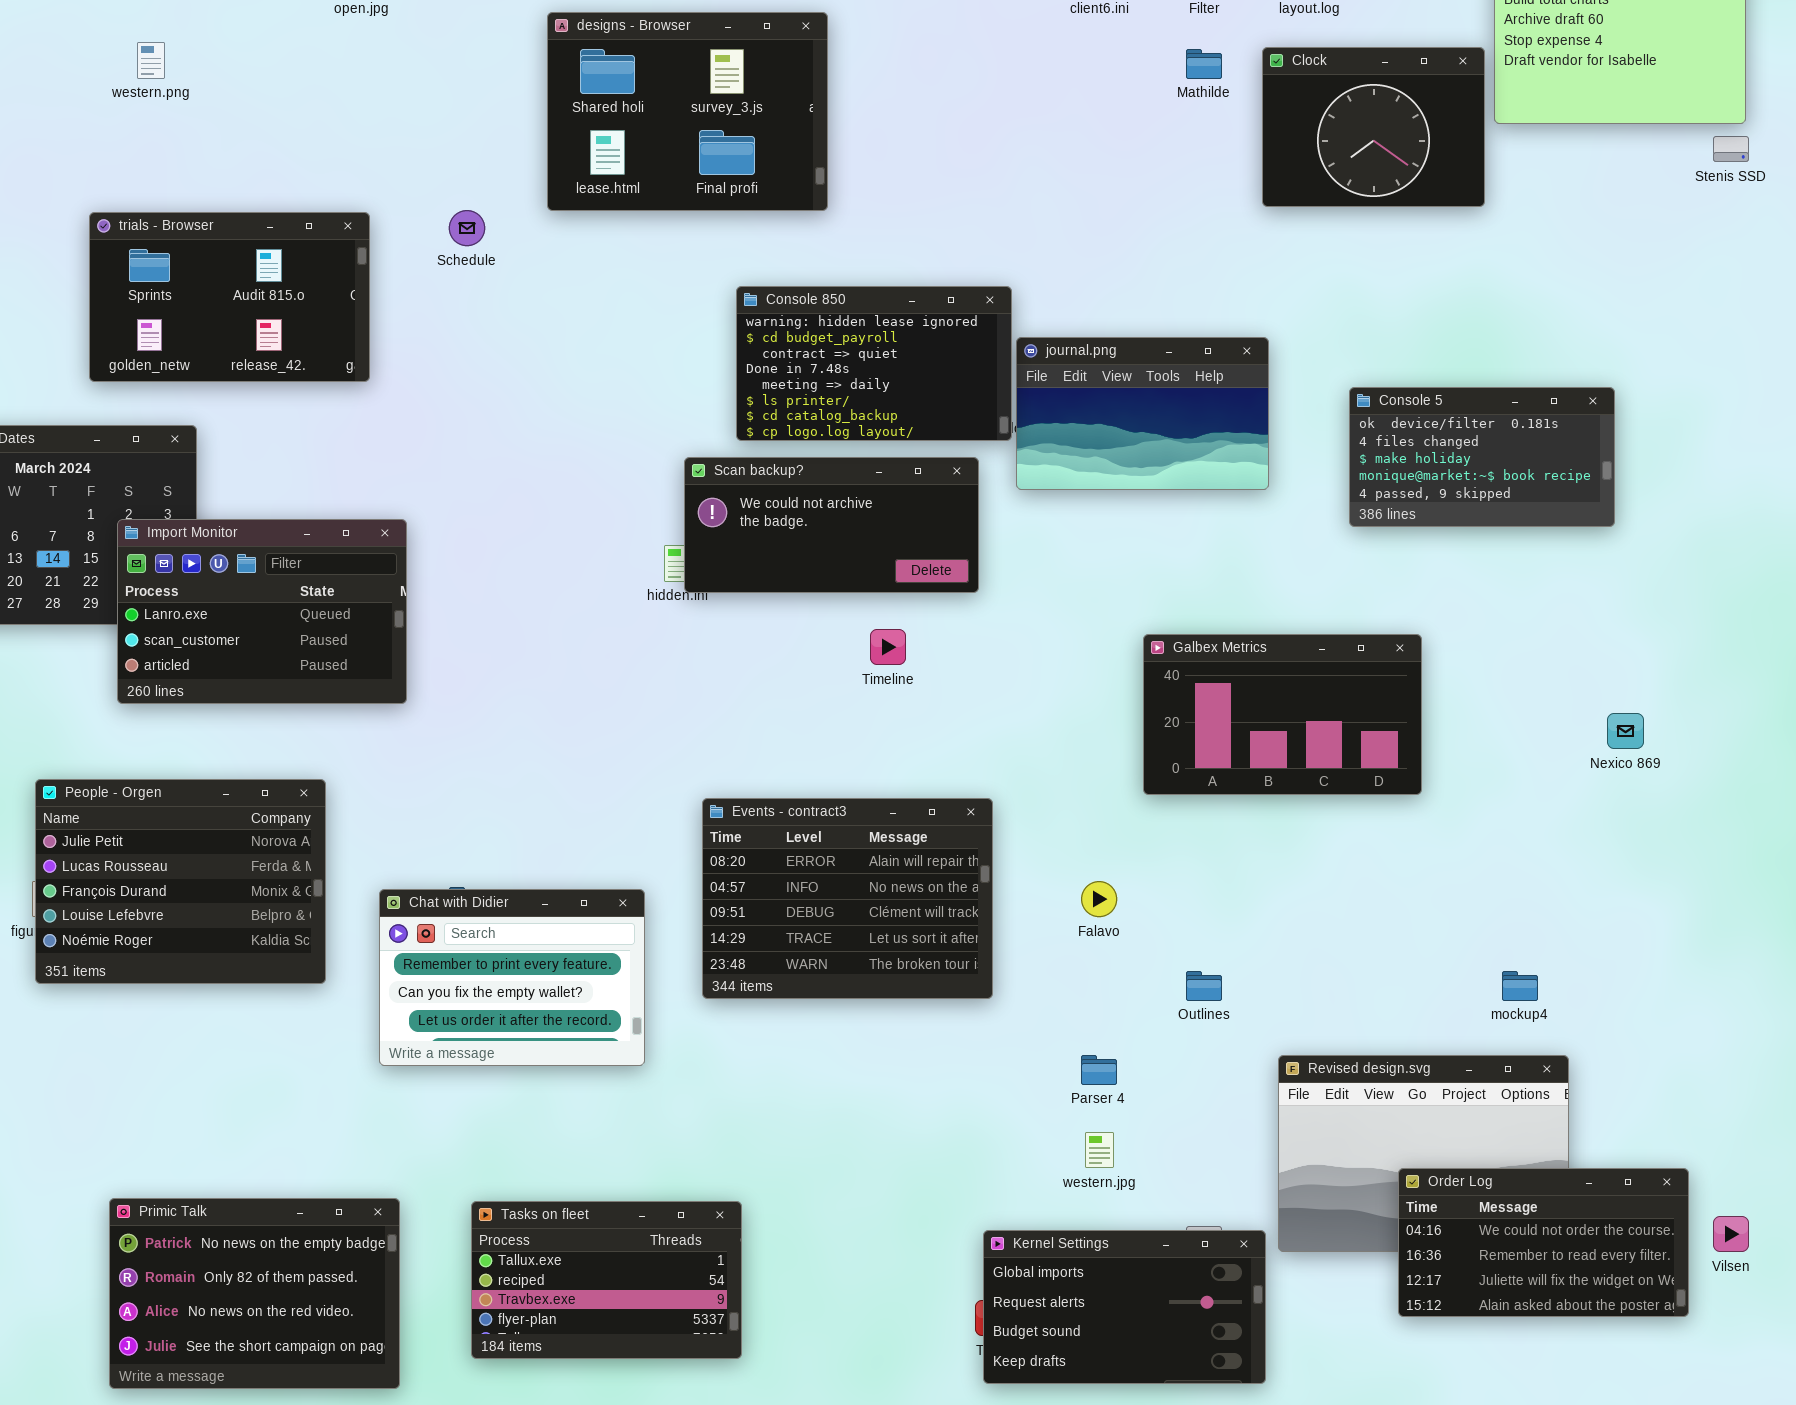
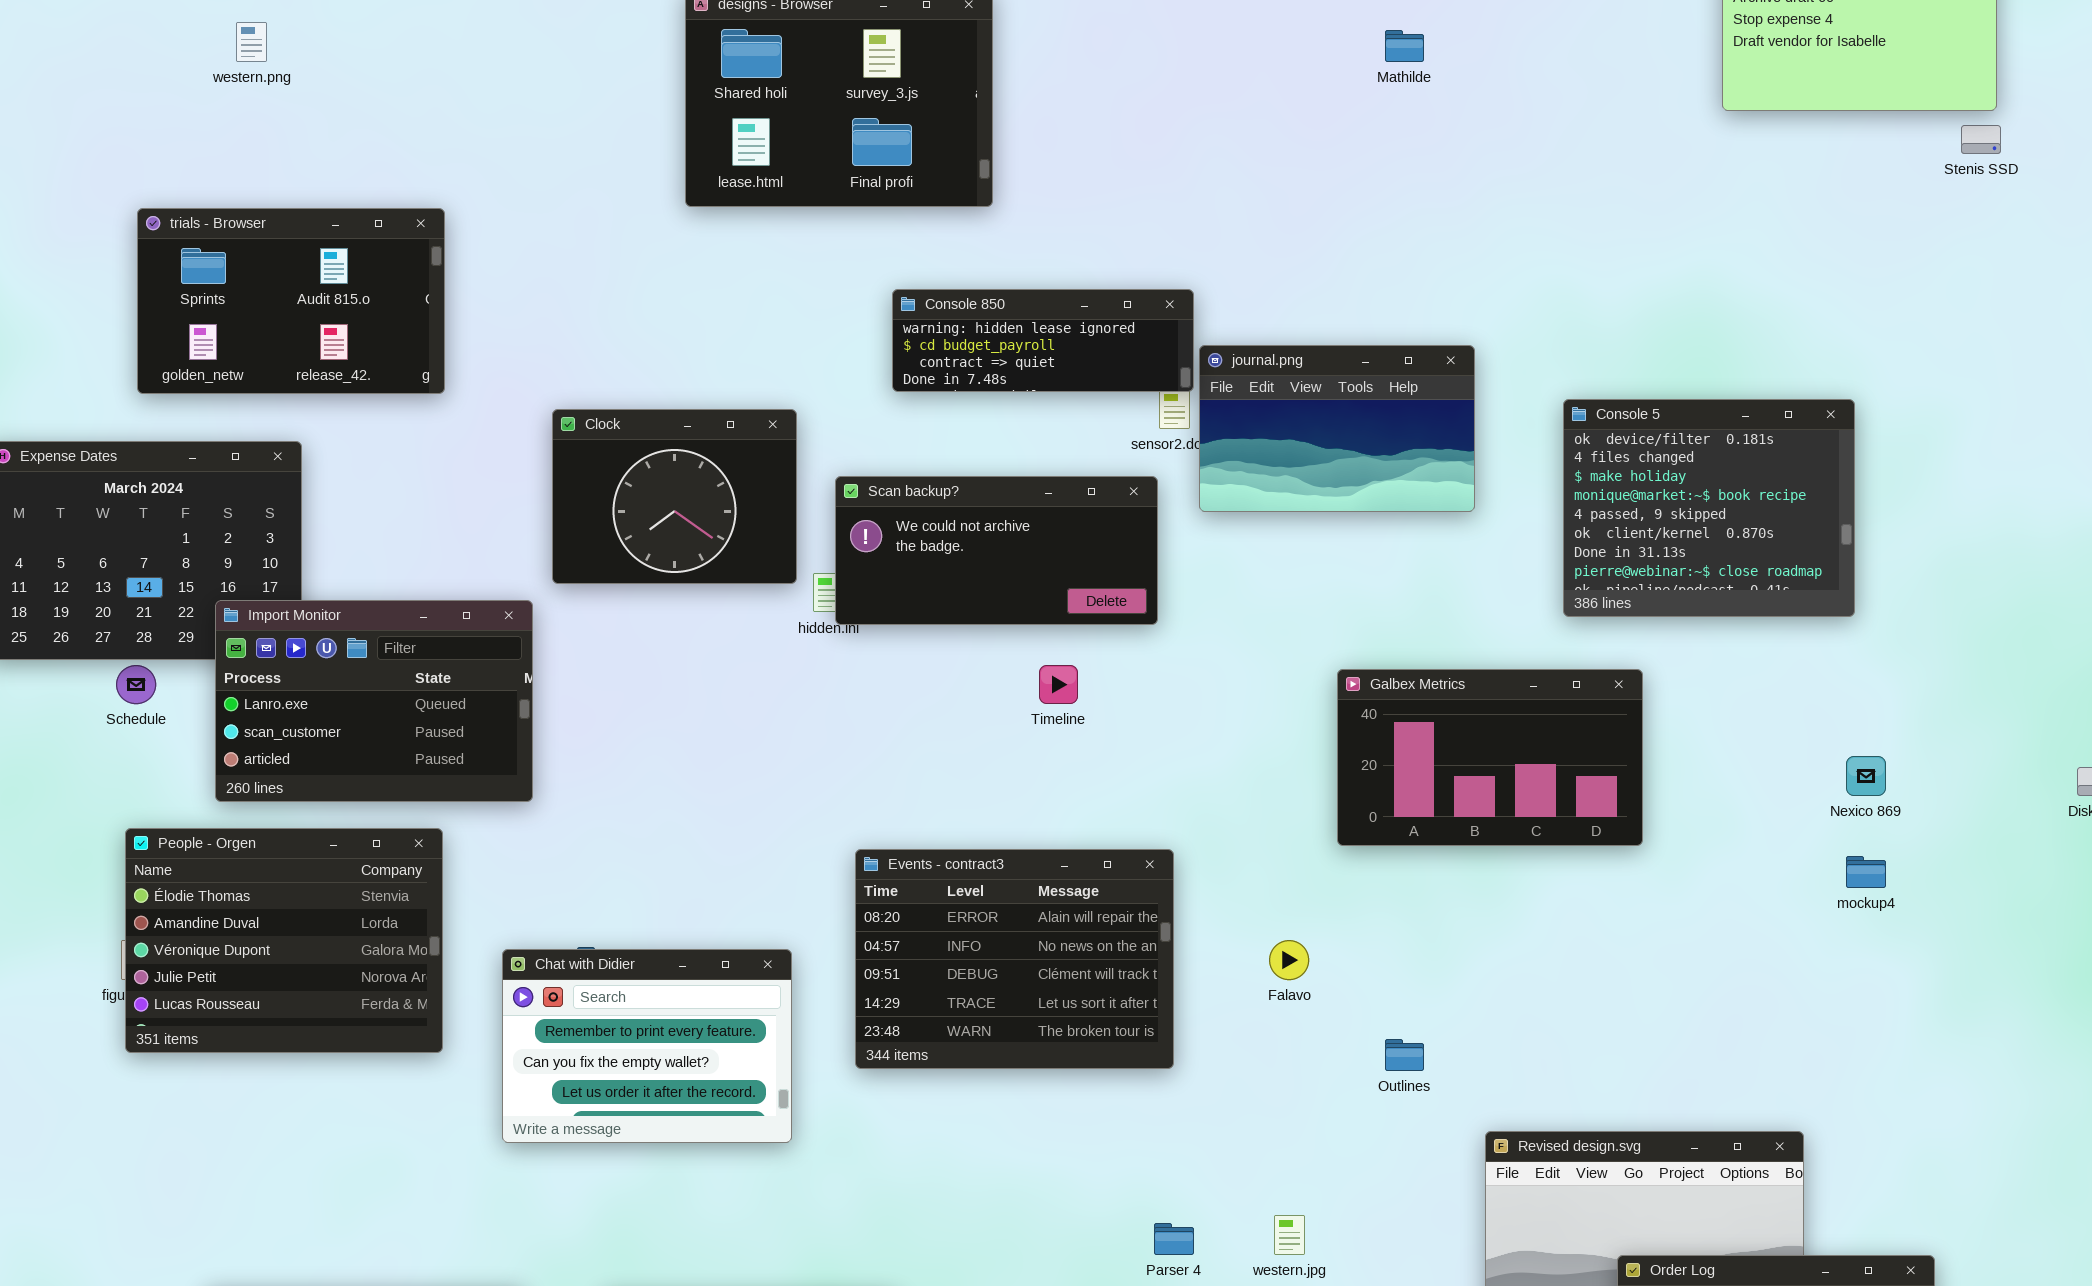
Clock: [1262,47,1485,207] -> [552,409,797,584], moved
Schedule: [449,210,485,246] -> [116,665,156,704], moved
trials - Browser: [89,212,370,382] -> [137,208,445,394], moved
Console 850: [736,286,1012,441] -> [892,289,1194,392], resized
Console 5: [1349,387,1615,527] -> [1563,399,1855,617], resized
Import Monitor: [117,519,407,704] -> [215,600,533,802], moved
People - Orgen: [35,779,326,984] -> [125,828,443,1053], scrolled up 3 rows
mockup4: [1502,971,1538,1001] -> [1846,856,1886,888], moved
Parser 4: [1081,1055,1117,1085] -> [1154,1223,1194,1255], moved

